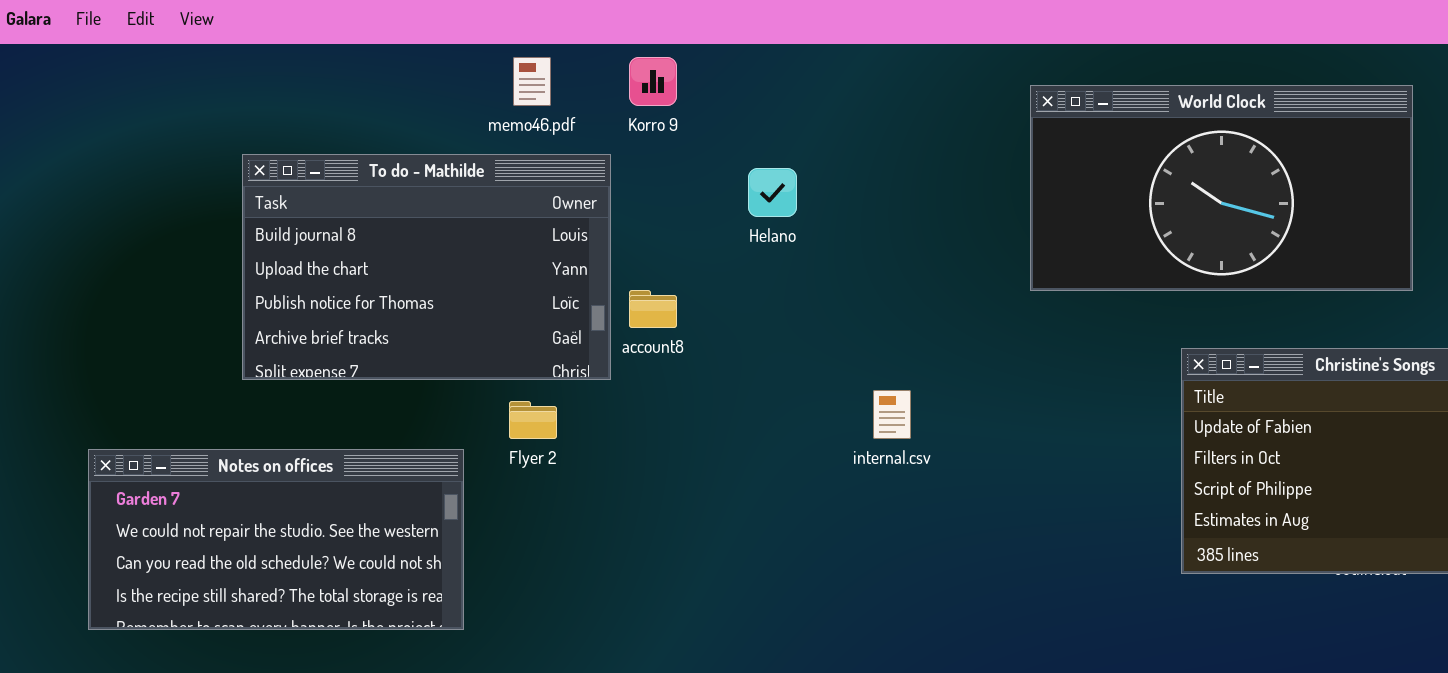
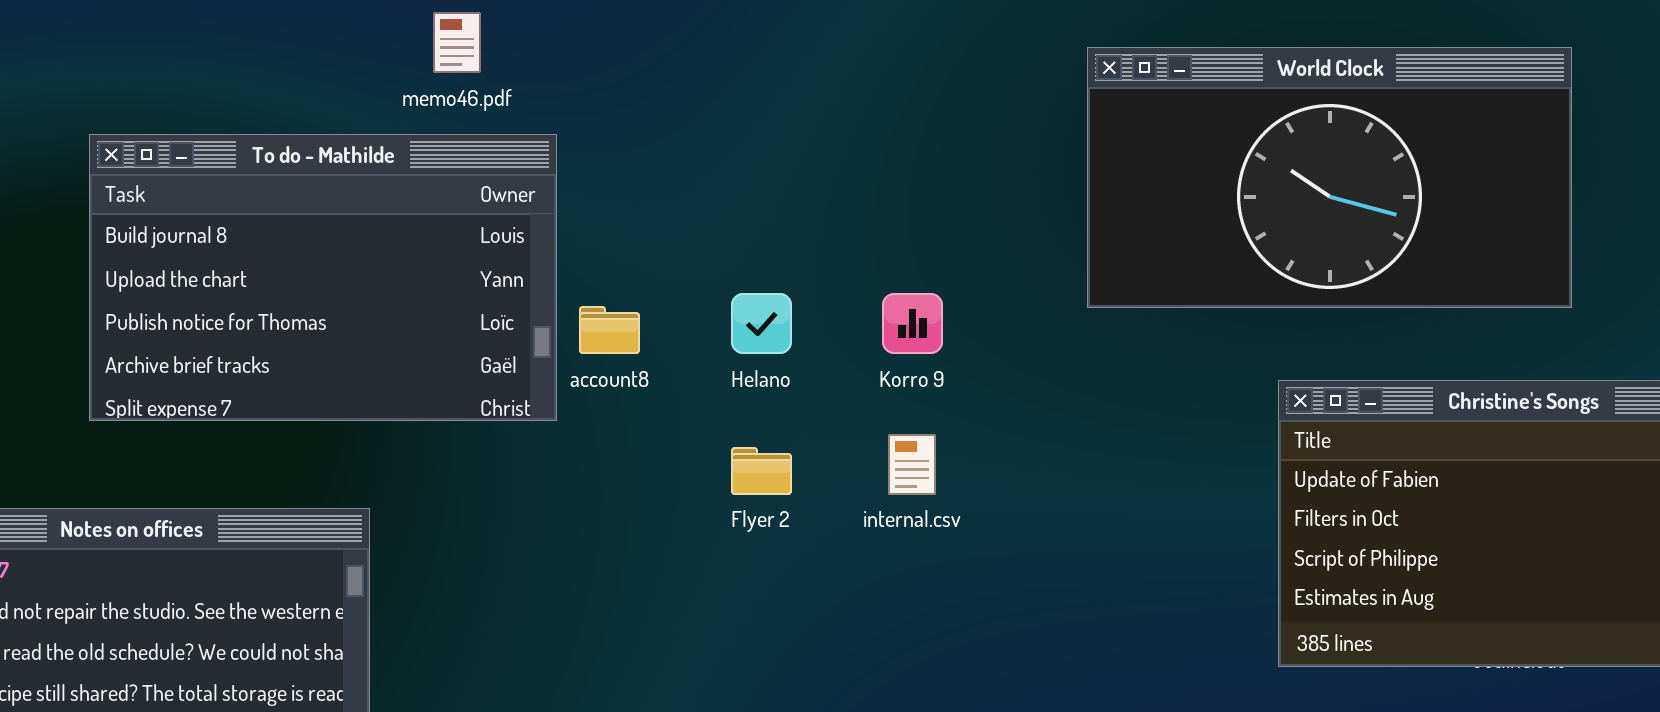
Korro 9: [629,57,677,106] -> [882,293,943,354], moved
Helano: [748,168,797,217] -> [731,293,792,354], moved
Flyer 2: [509,401,557,439] -> [731,447,792,495], moved

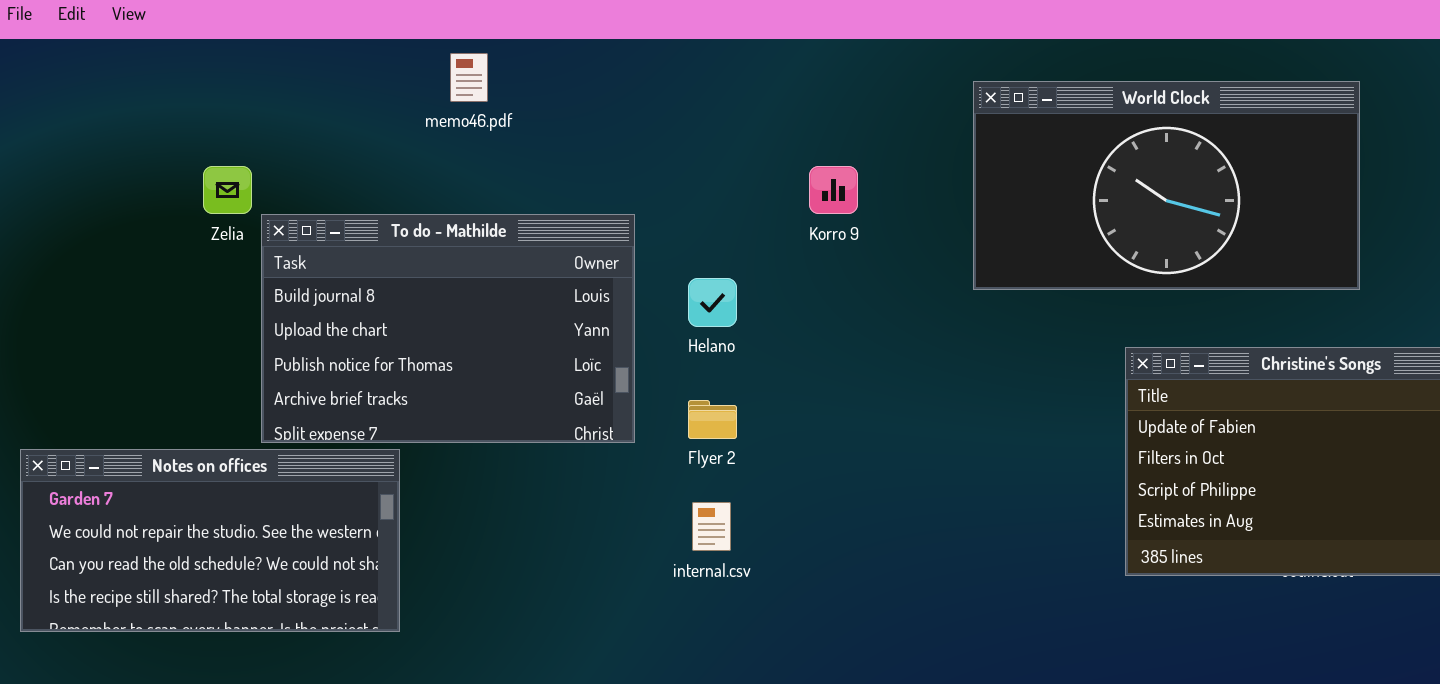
To do - Mathilde: [89,134,557,421] -> [261,214,635,443], moved
Korro 9: [882,293,943,354] -> [809,166,858,214], moved
internal.csv: [888,434,936,495] -> [692,502,731,551], moved

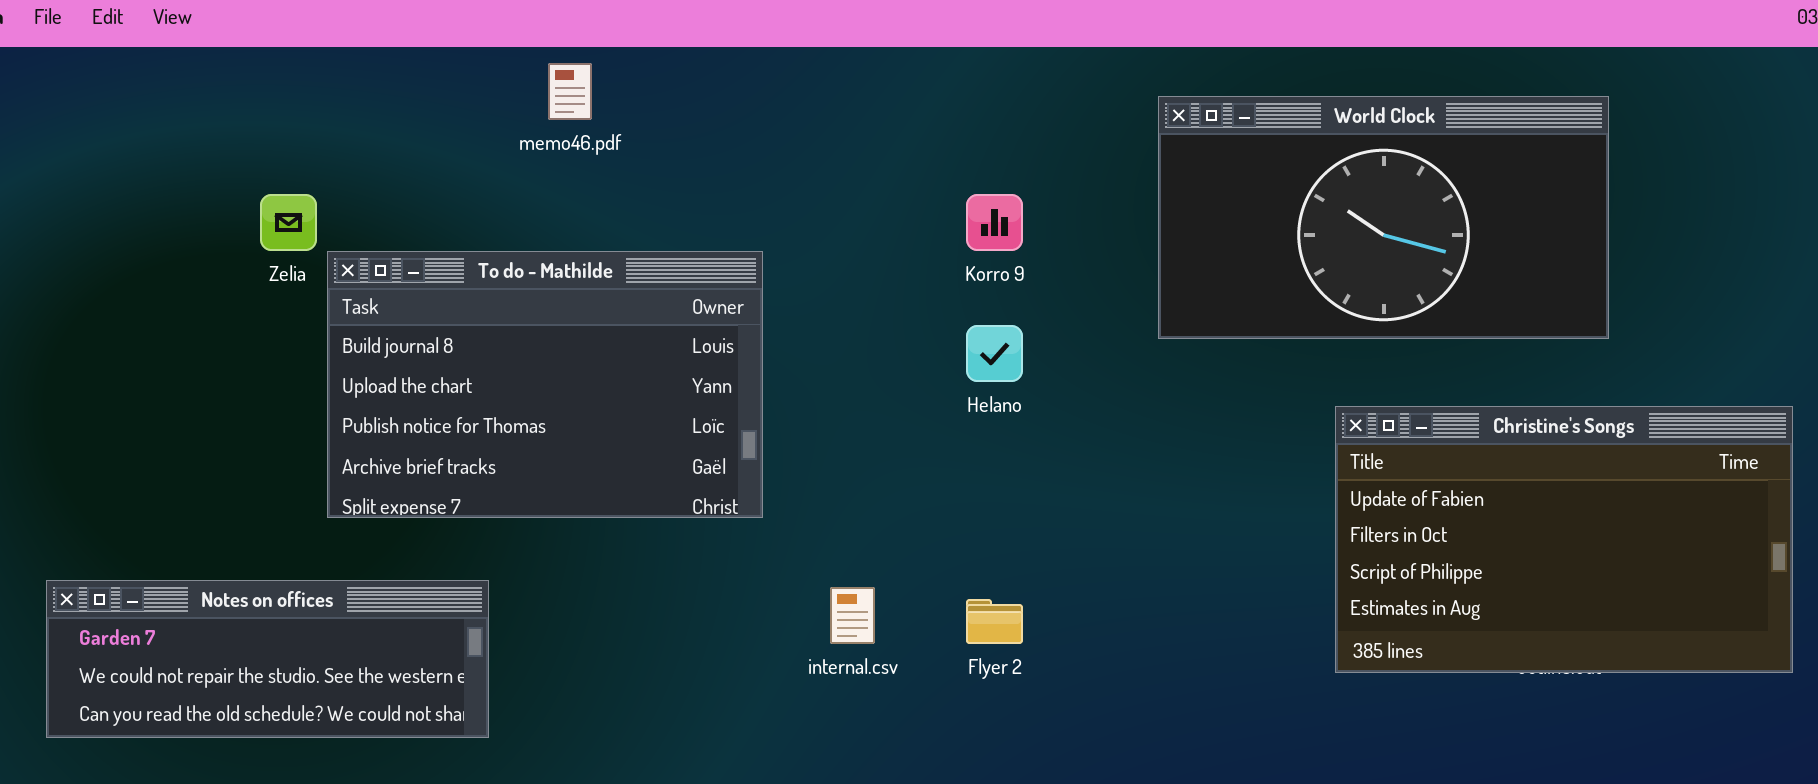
Helano: [688,278,737,327] -> [966,325,1023,382], moved
Flyer 2: [688,400,737,439] -> [966,599,1023,644], moved
Notes on offices: [20,449,400,632] -> [46,580,489,738], resized

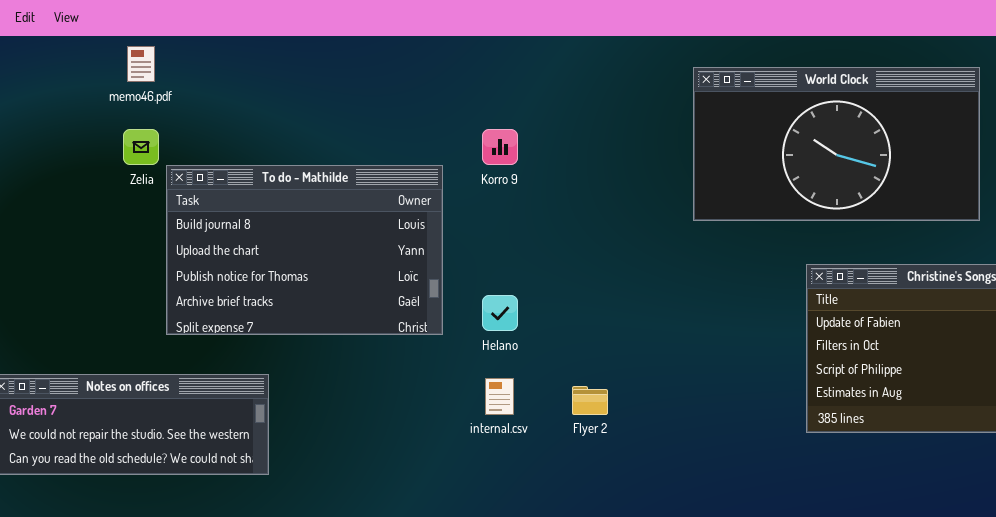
memo46.pdf: [548,63,592,120] -> [127,46,155,82], moved
Korro 9: [966,194,1023,251] -> [482,129,518,165], moved
Helano: [966,325,1023,382] -> [482,295,518,331], moved

